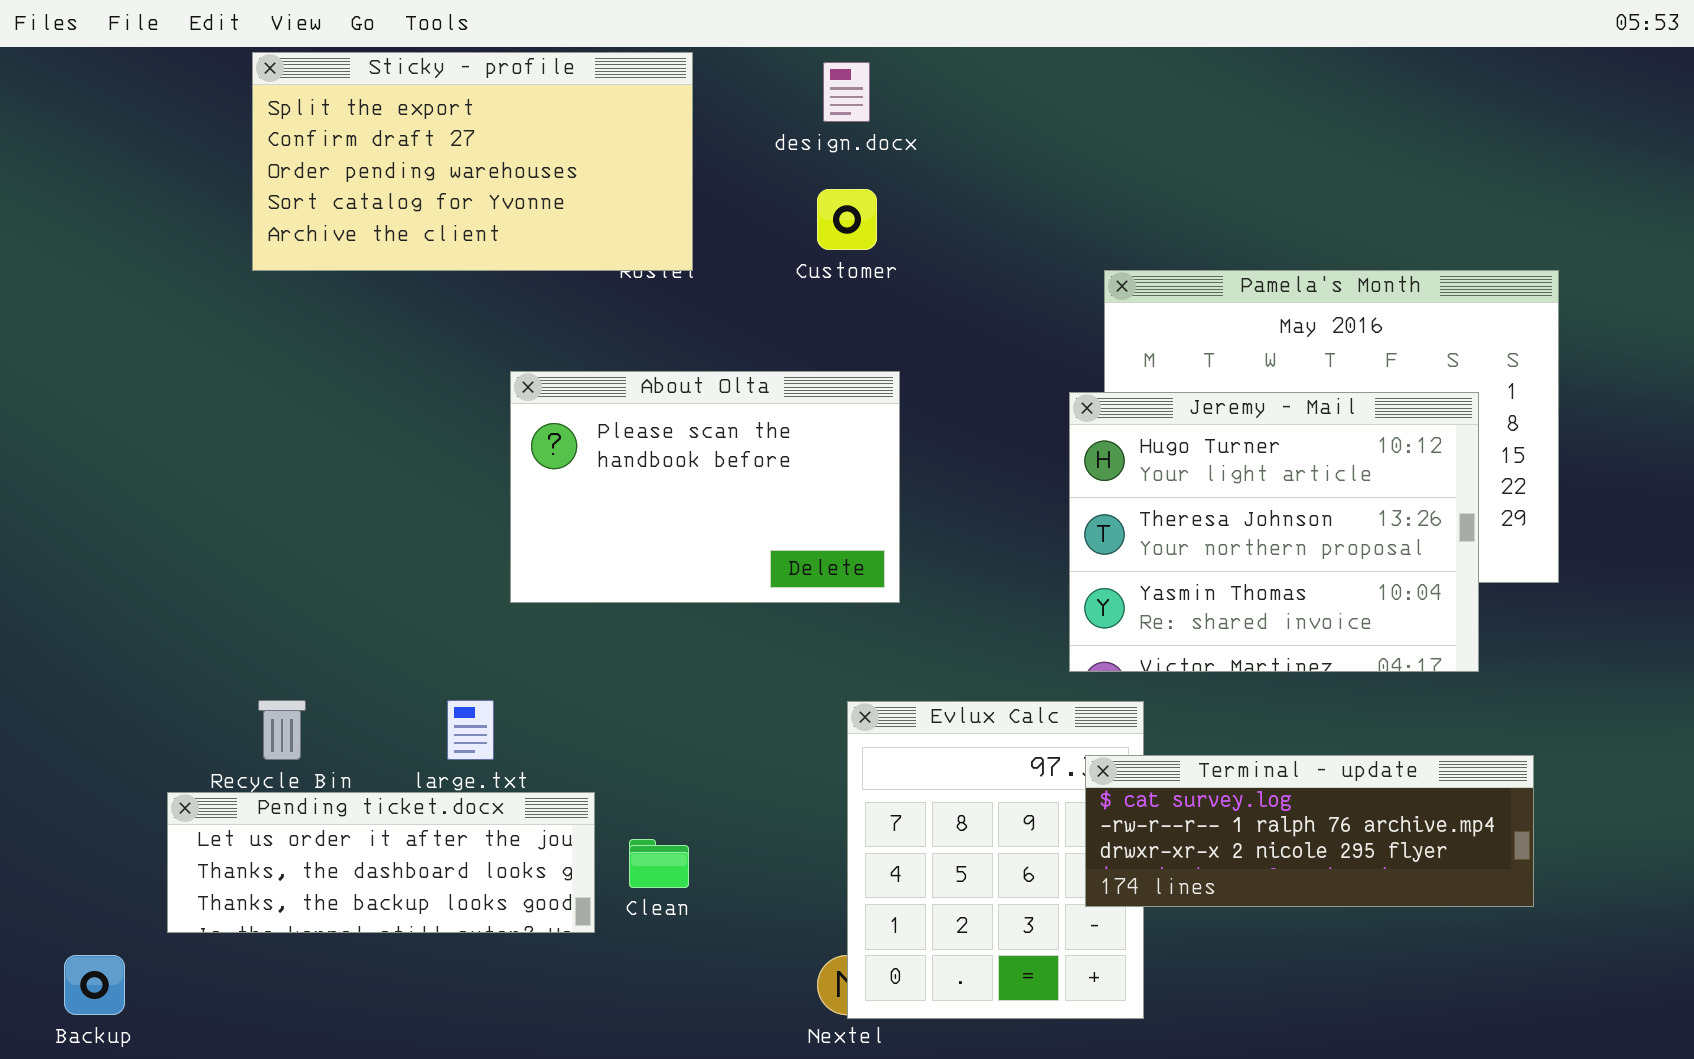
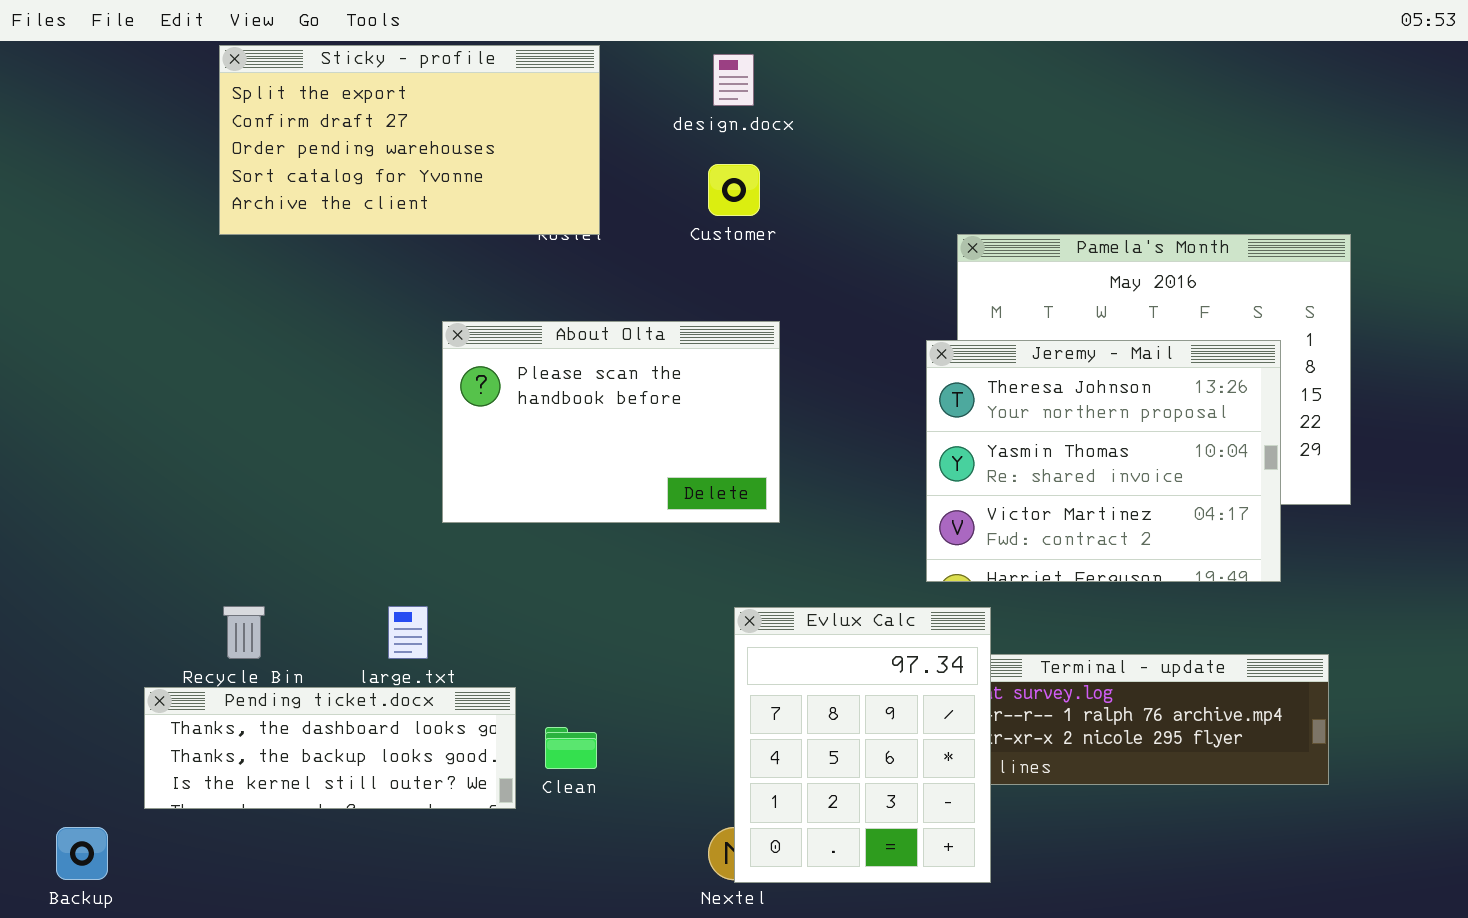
Jeremy - Mail: [1069,392,1479,672] -> [926,340,1281,582], scrolled down 1 row
Evlux Calc: [847,701,1144,1019] -> [734,607,991,883], raised
Pending ticket.docx: [167,792,595,933] -> [144,687,516,809], scrolled down 1 row

